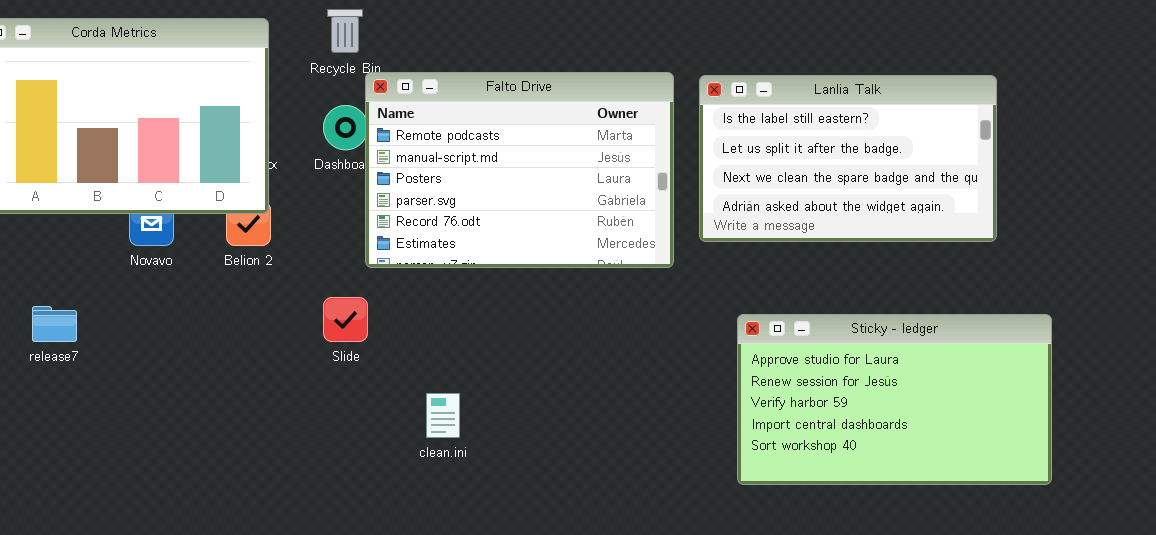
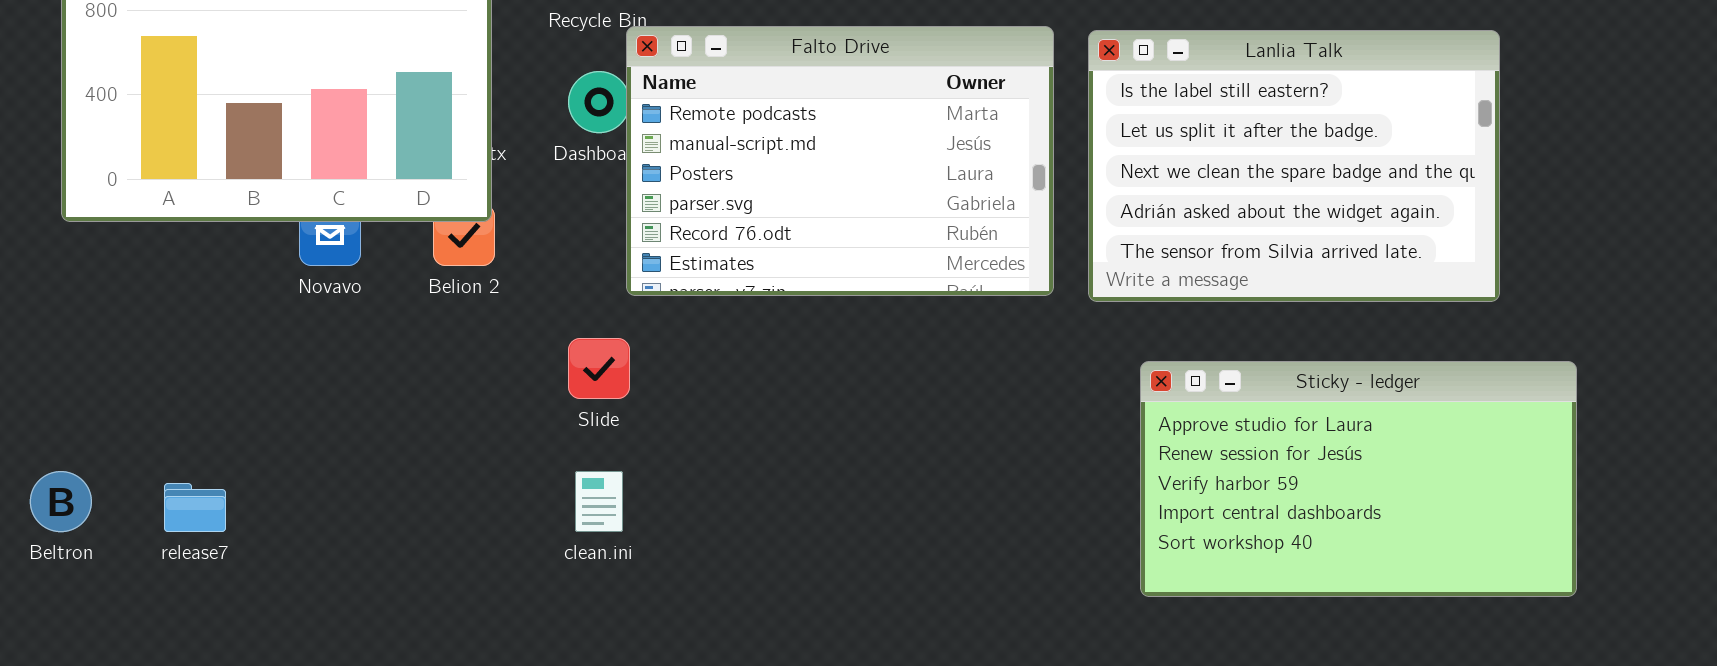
Lanlia Talk: [699,75,997,242] -> [1088,30,1500,302], resized
release7: [32,306,77,342] -> [164,483,226,532], moved
clean.ini: [426,393,460,438] -> [575,471,623,532], moved

